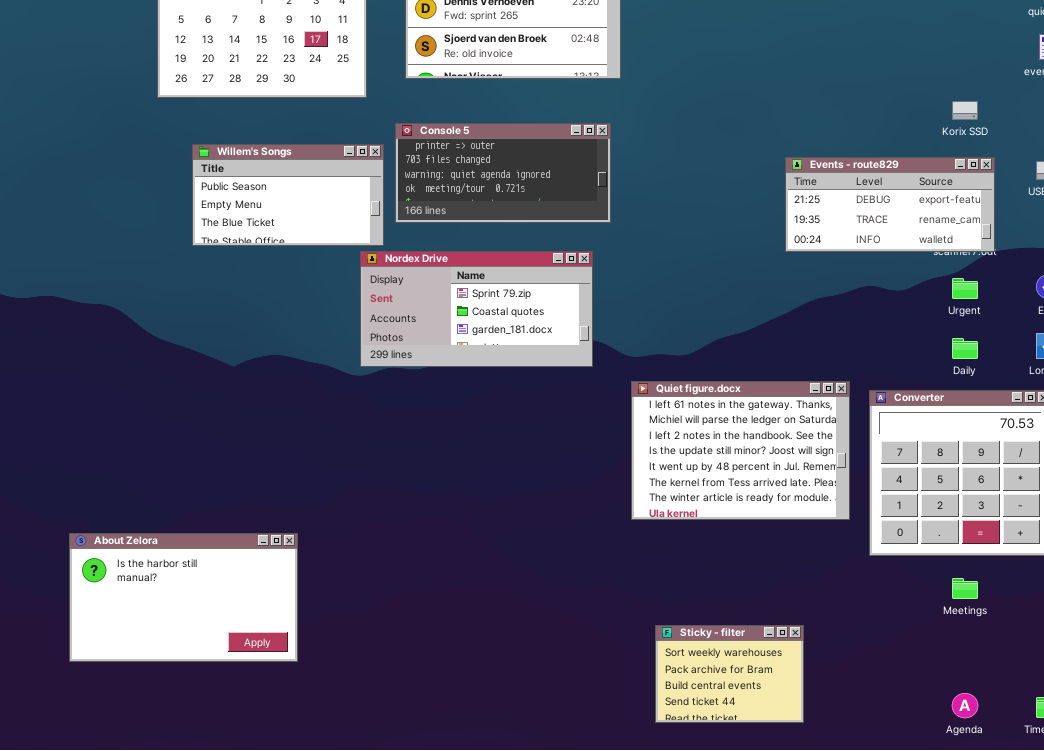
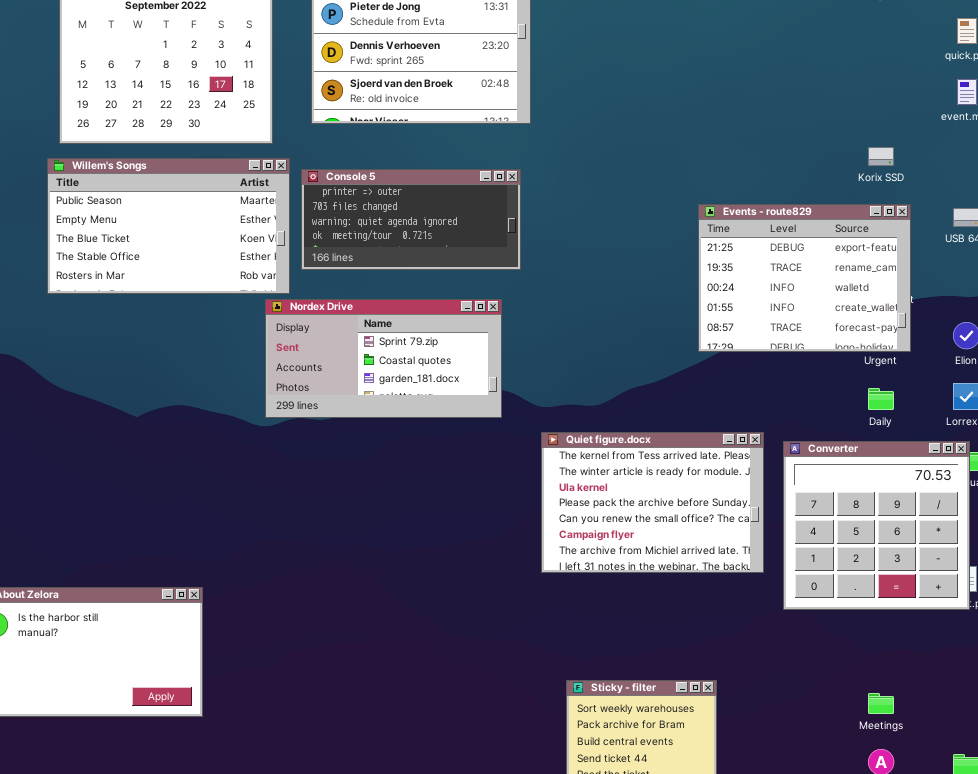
Willem's Songs: [192,144,384,246] -> [47,158,290,294], resized
Events - route829: [785,157,995,252] -> [698,204,911,352], resized
Quiet figure.docx: [631,381,850,520] -> [541,432,764,573], scrolled down 5 rows
Meetings: [952,578,978,599] -> [868,693,894,714], moved

